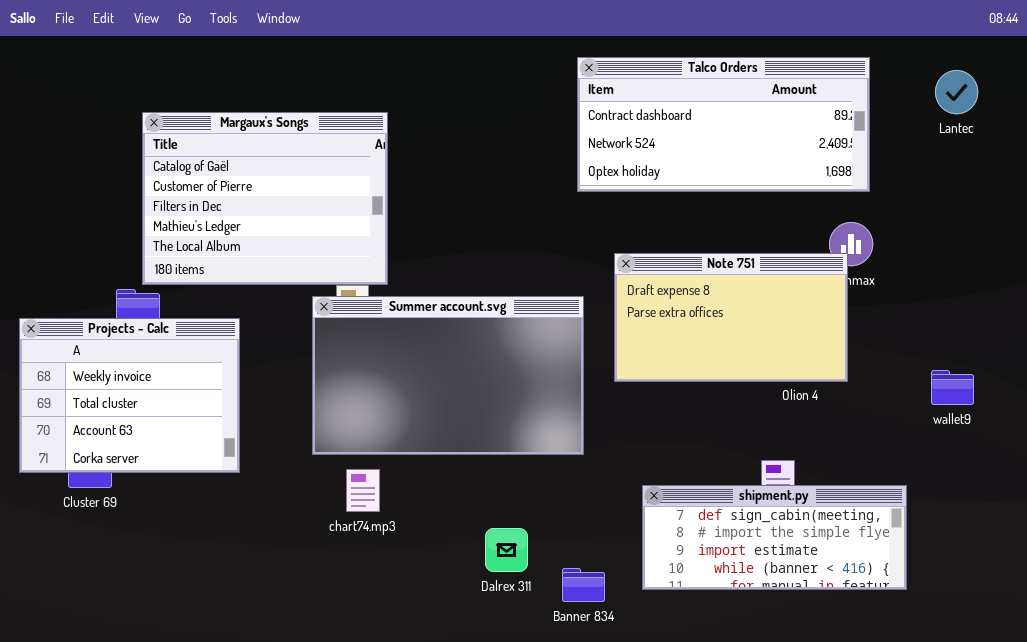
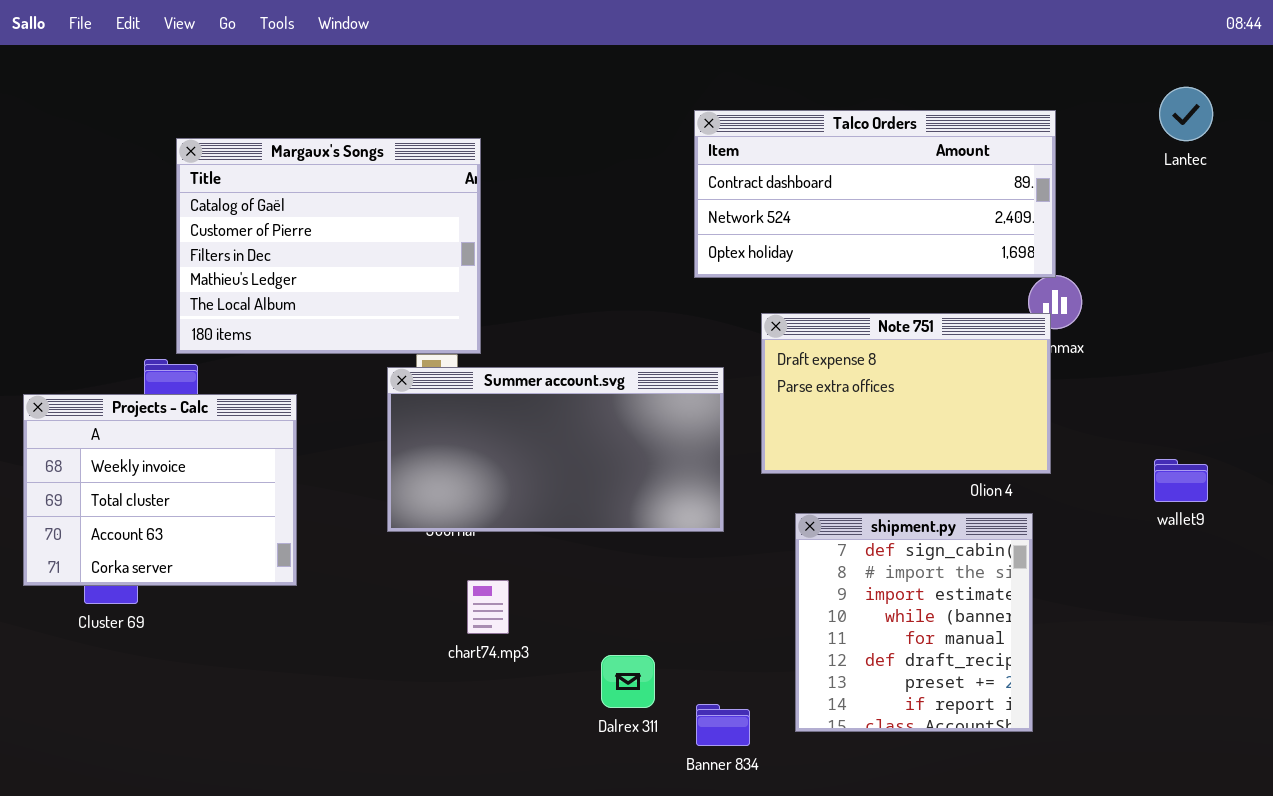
Talco Orders: [577,57,870,192] -> [694,110,1056,278], moved
Summer account.svg: [312,296,584,455] -> [387,367,724,532], resized
chart74.mp3: [346,469,380,512] -> [467,580,509,634], moved
shipment.py: [642,485,907,590] -> [795,513,1033,732], resized

